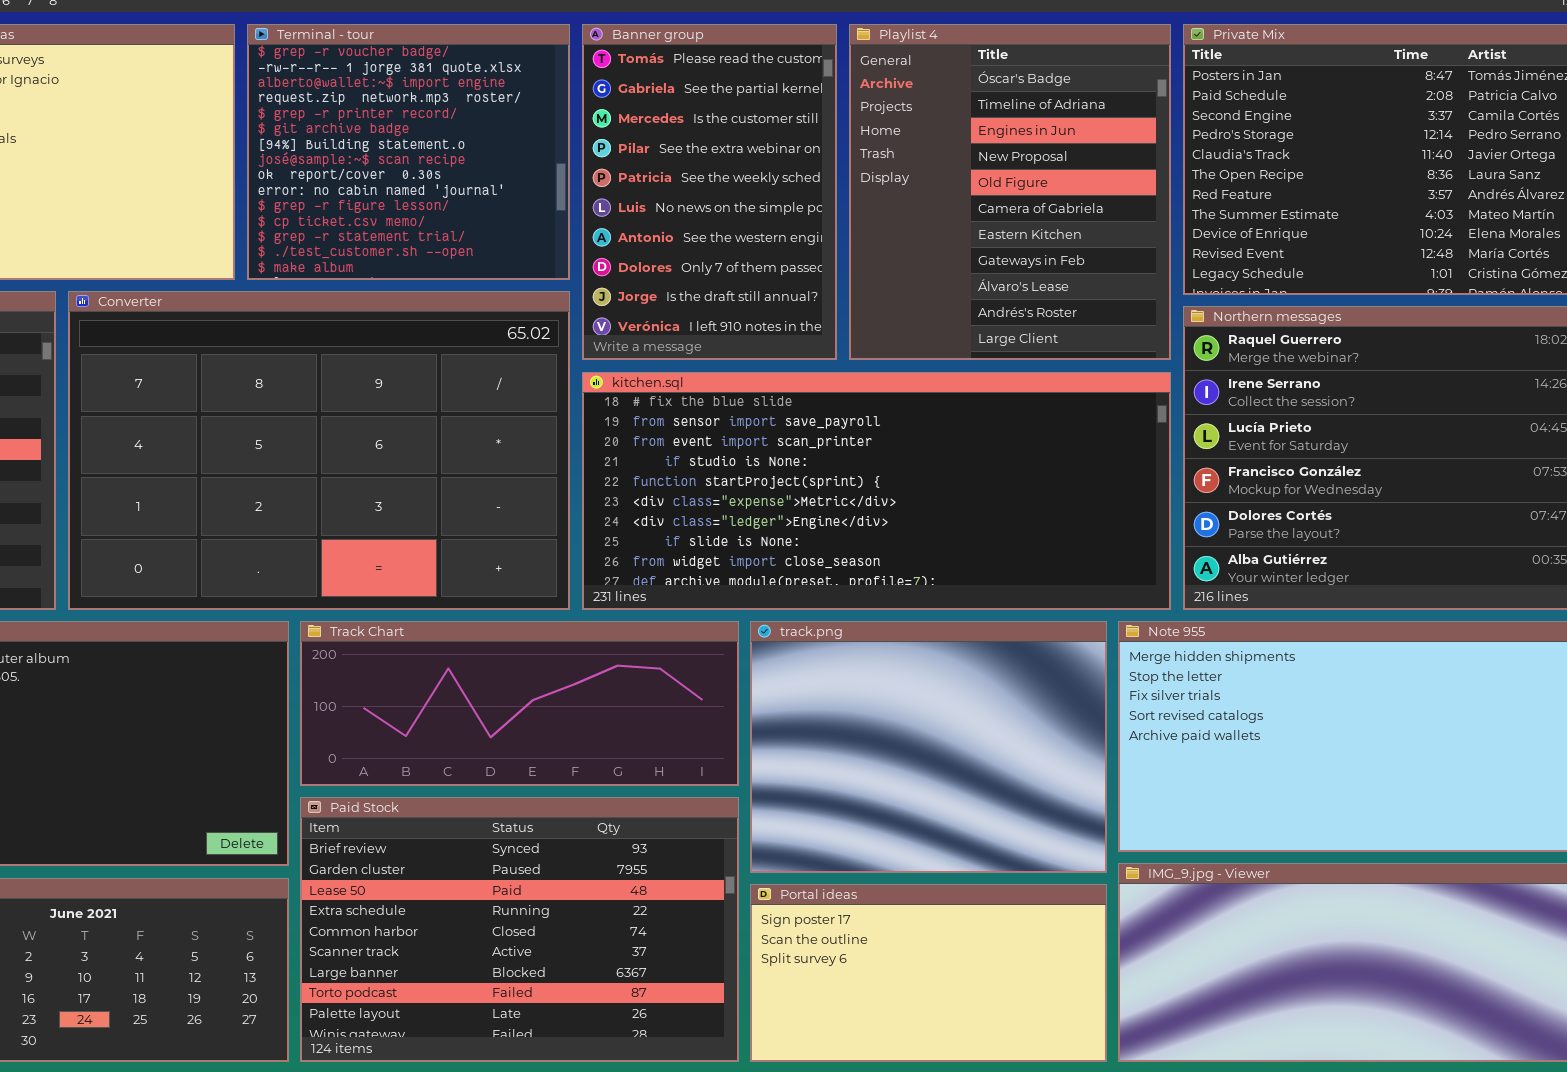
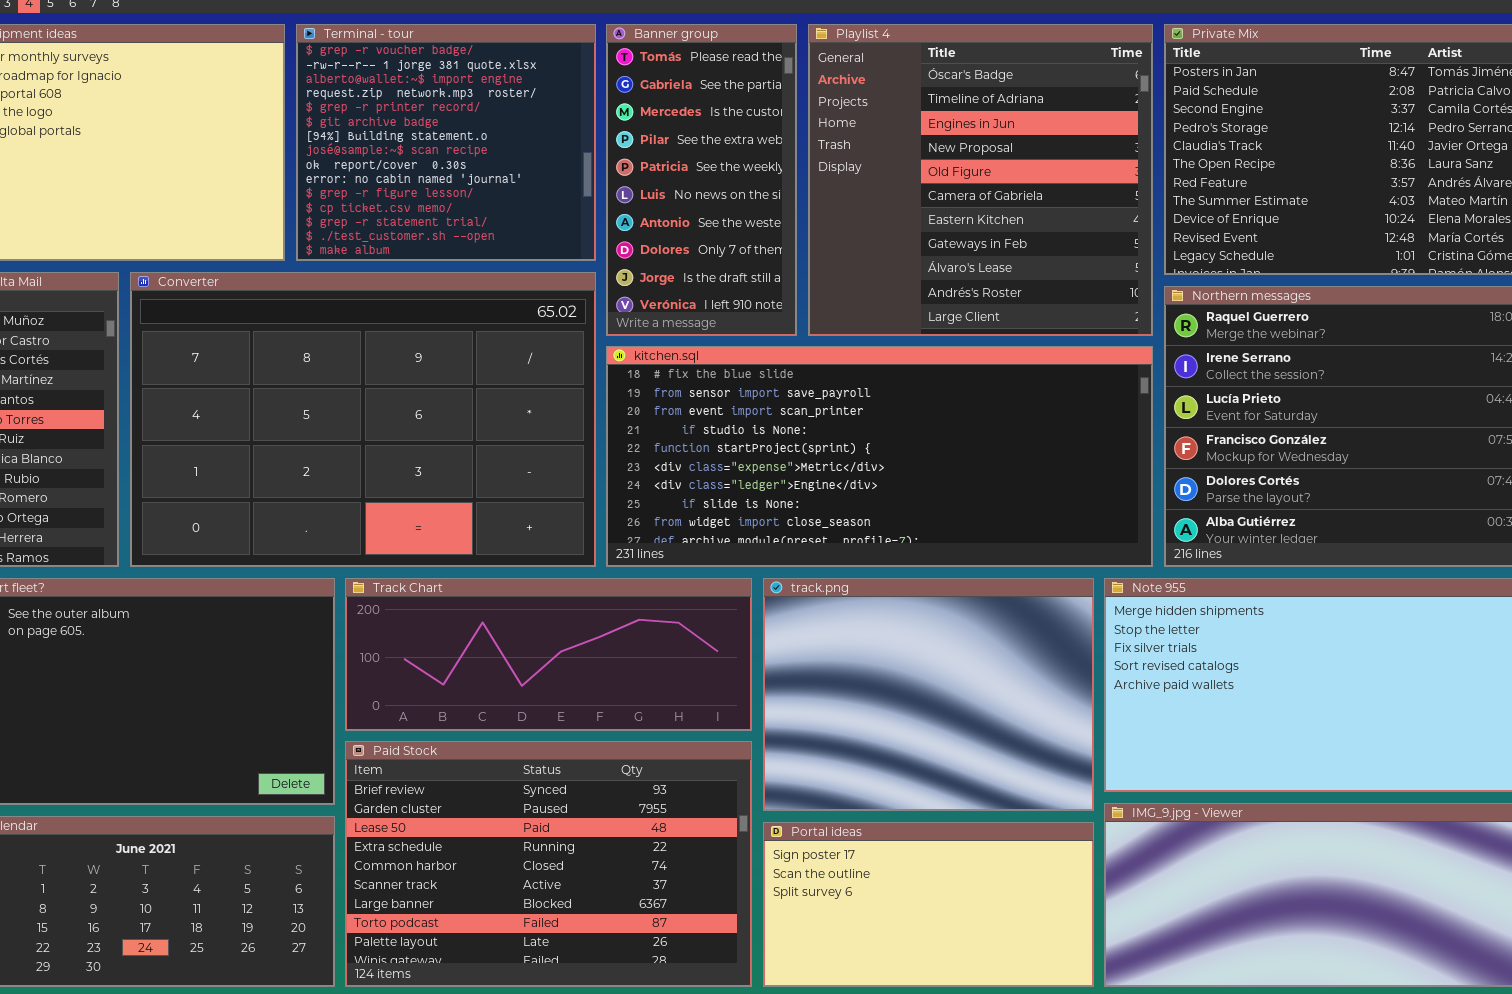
Banner group: [582,24,837,360] -> [606,24,797,336], resized
Playlist 4: [849,24,1171,360] -> [808,24,1153,336], resized

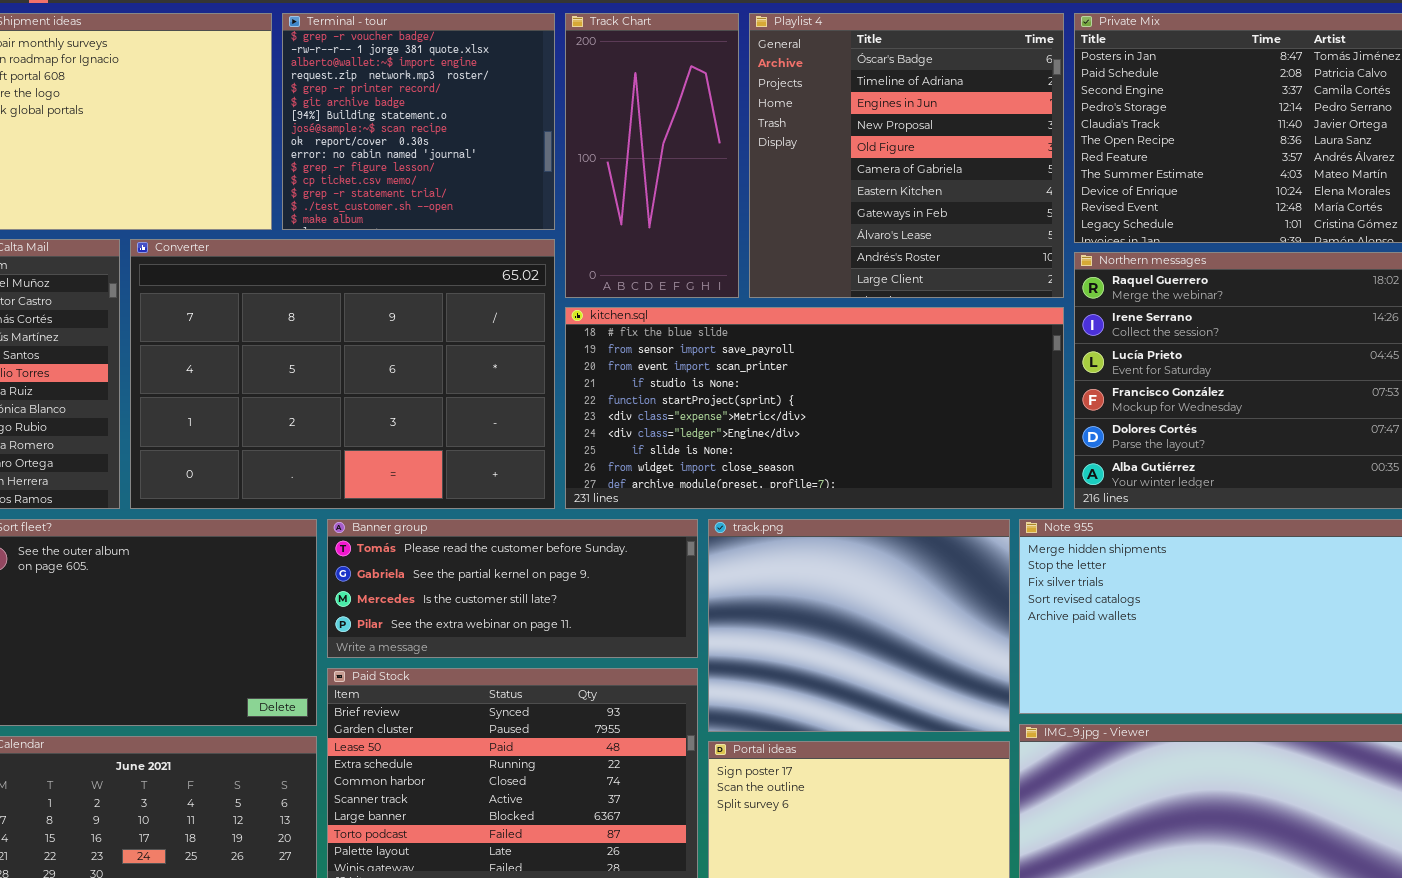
Banner group: [606,24,797,336] -> [327,519,698,658], moved, resized
Track Chart: [345,578,752,731] -> [565,13,739,298], moved, resized

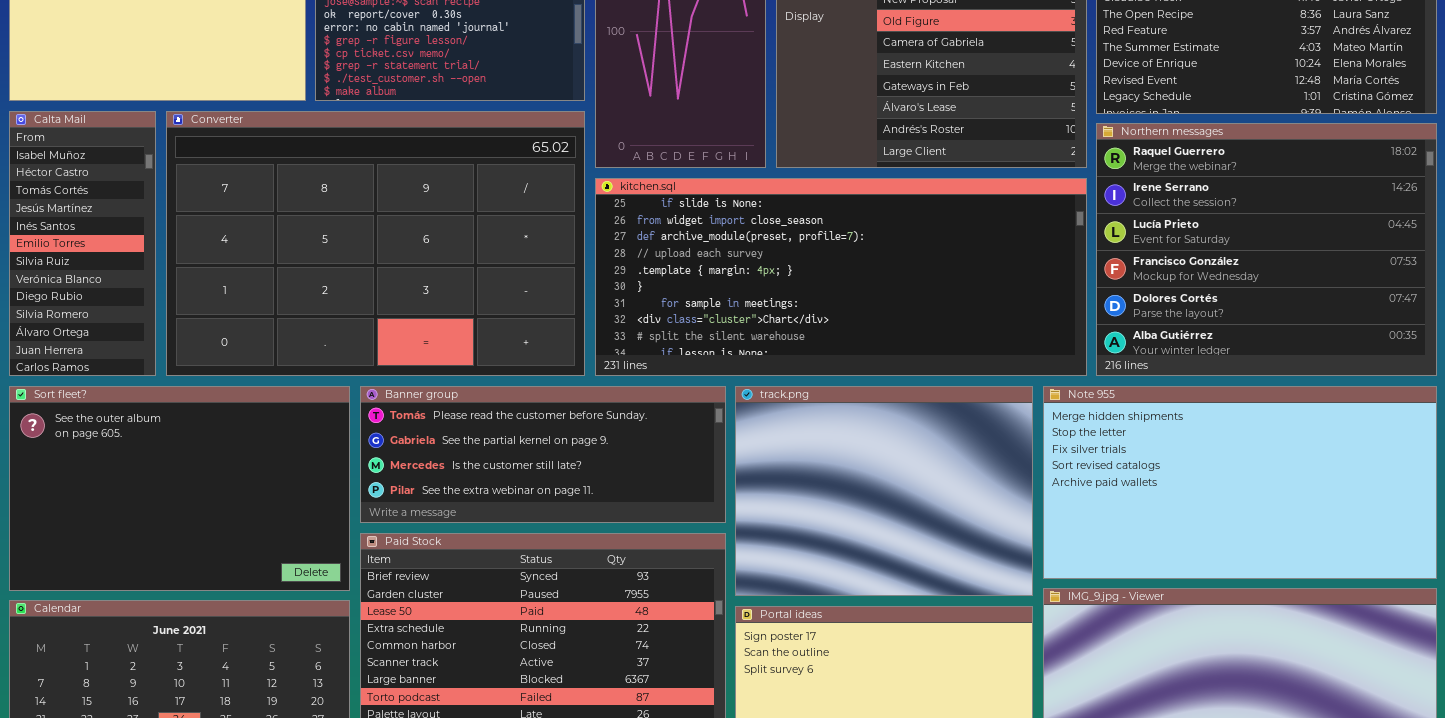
kitchen.sql: [565,307,1064,509] -> [595,178,1087,376], scrolled down 7 rows

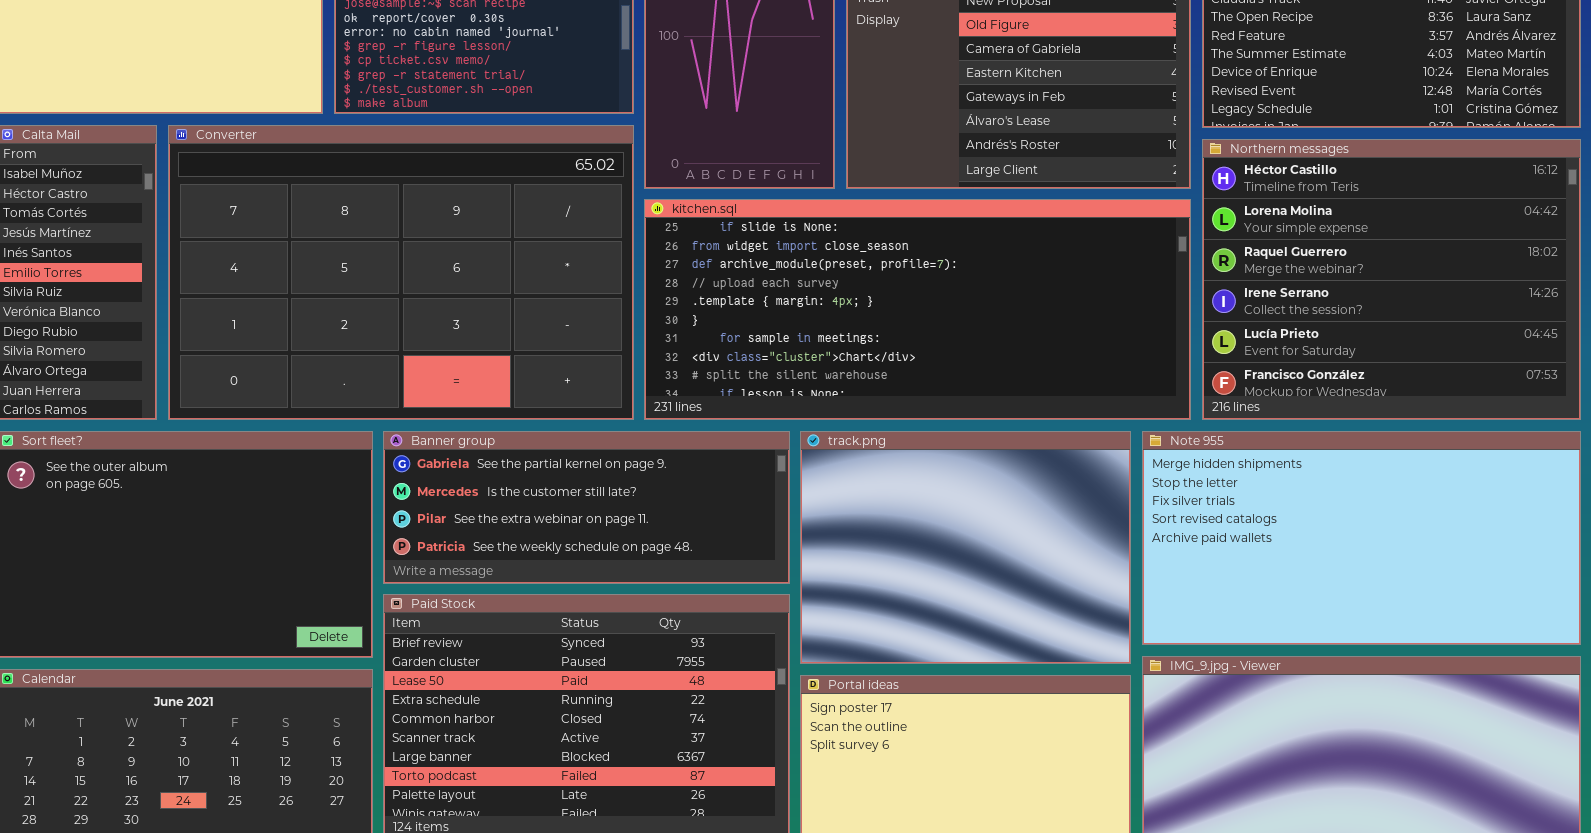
Northern messages: [1096,123,1437,376] -> [1202,139,1581,420], scrolled up 2 rows
Banner group: [360,386,726,523] -> [383,431,790,584], scrolled down 1 row

